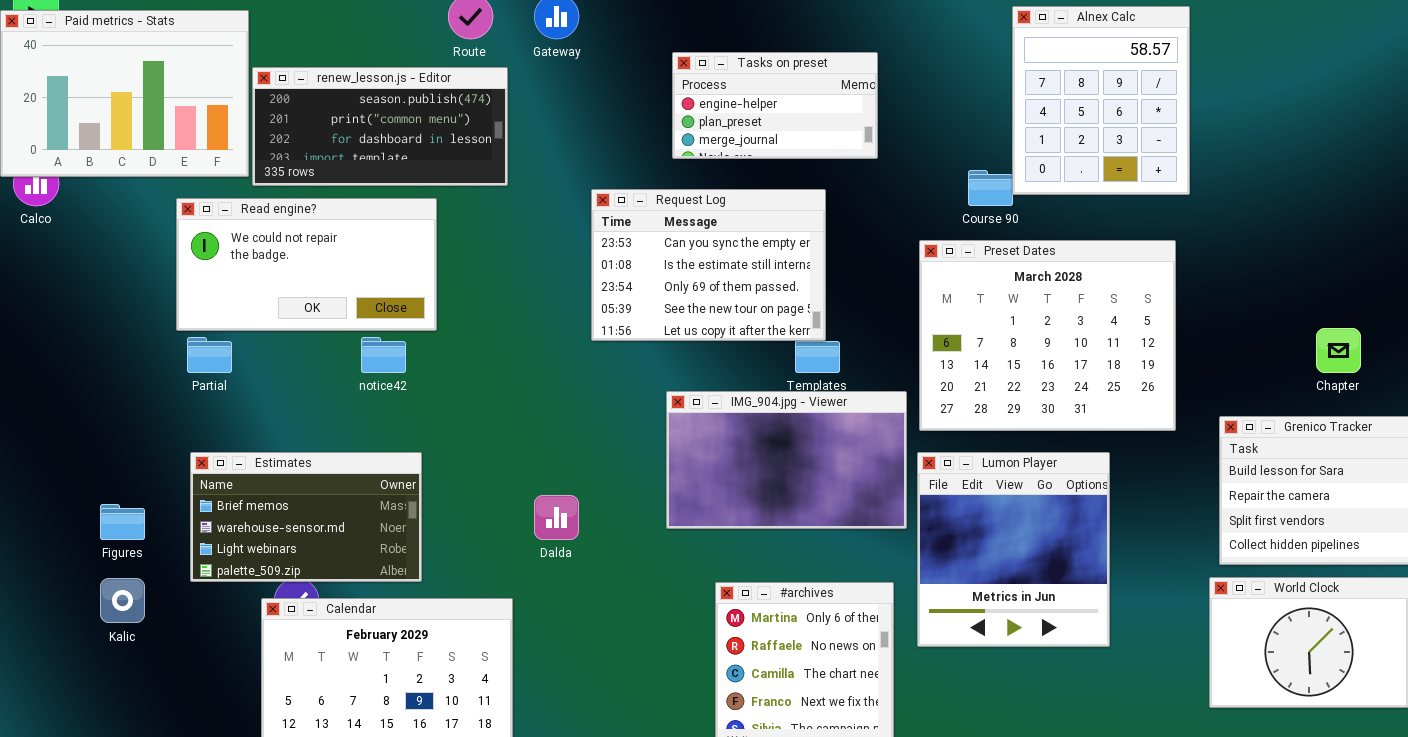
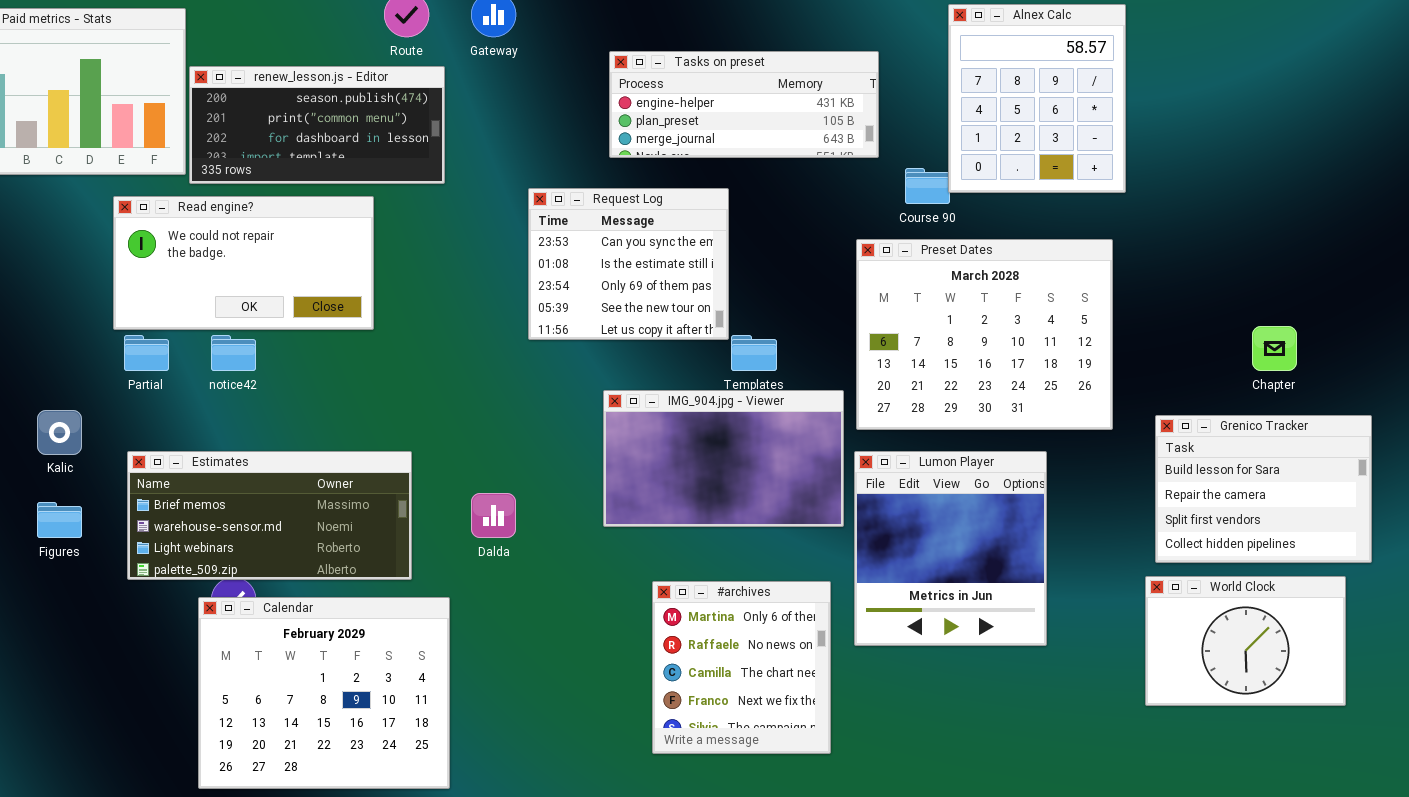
Tasks on preset: [672,52,878,159] -> [609,51,879,158], resized
Request Log: [591,189,826,341] -> [528,188,729,340], resized
notice42: [361,337,406,373] -> [211,335,256,371], moved
Estimates: [190,452,422,582] -> [127,451,412,580], resized
Kalic: [100,578,145,623] -> [37,410,82,455], moved

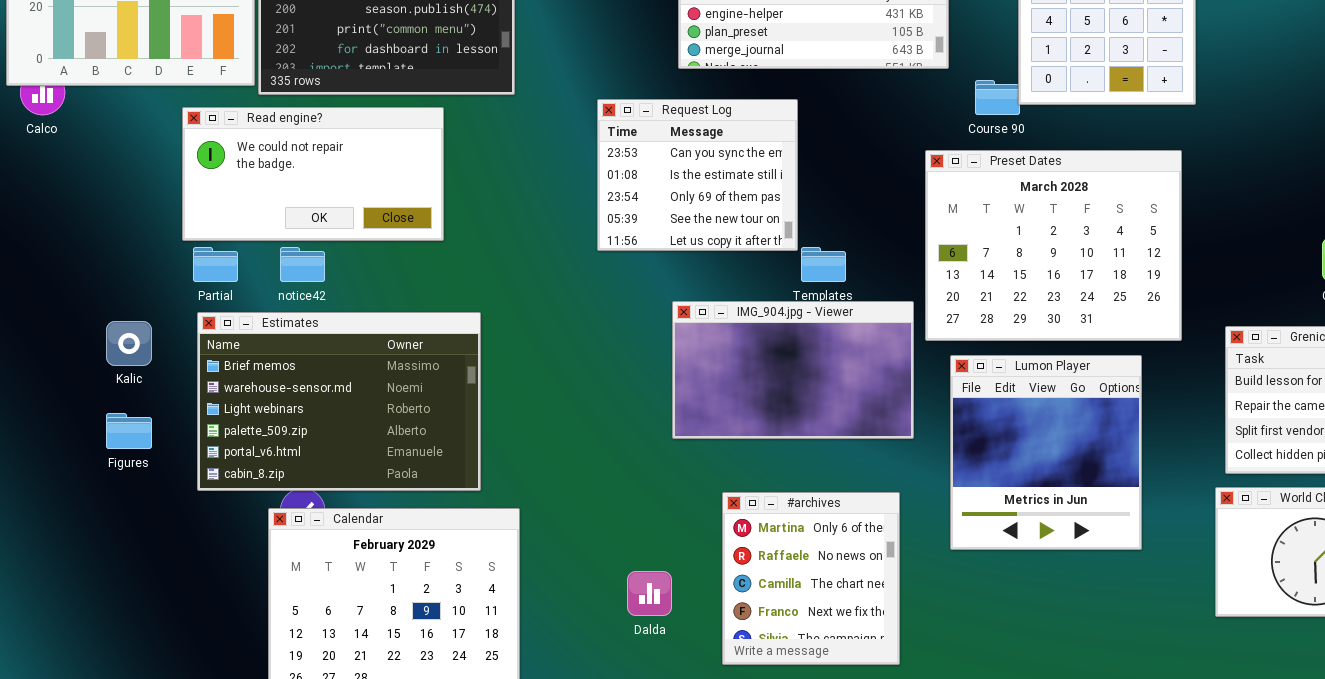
Estimates: [127,451,412,580] -> [197,312,481,491], resized
Lumon Player: [854,451,1047,646] -> [950,355,1142,550], moved
Dalda: [471,493,516,538] -> [627,571,672,616], moved

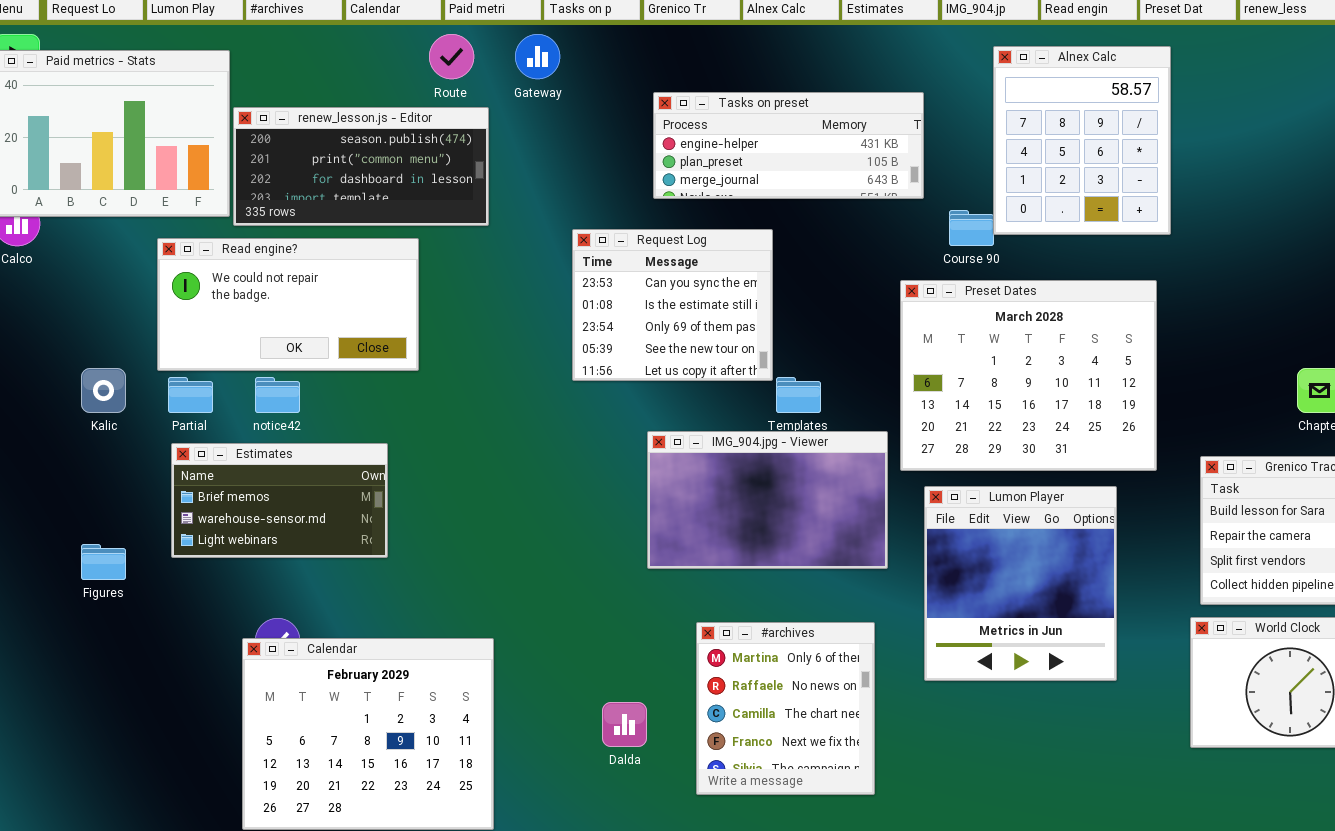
Estimates: [197,312,481,491] -> [171,443,388,558], resized
Kalic: [106,321,152,366] -> [81,368,126,413], moved

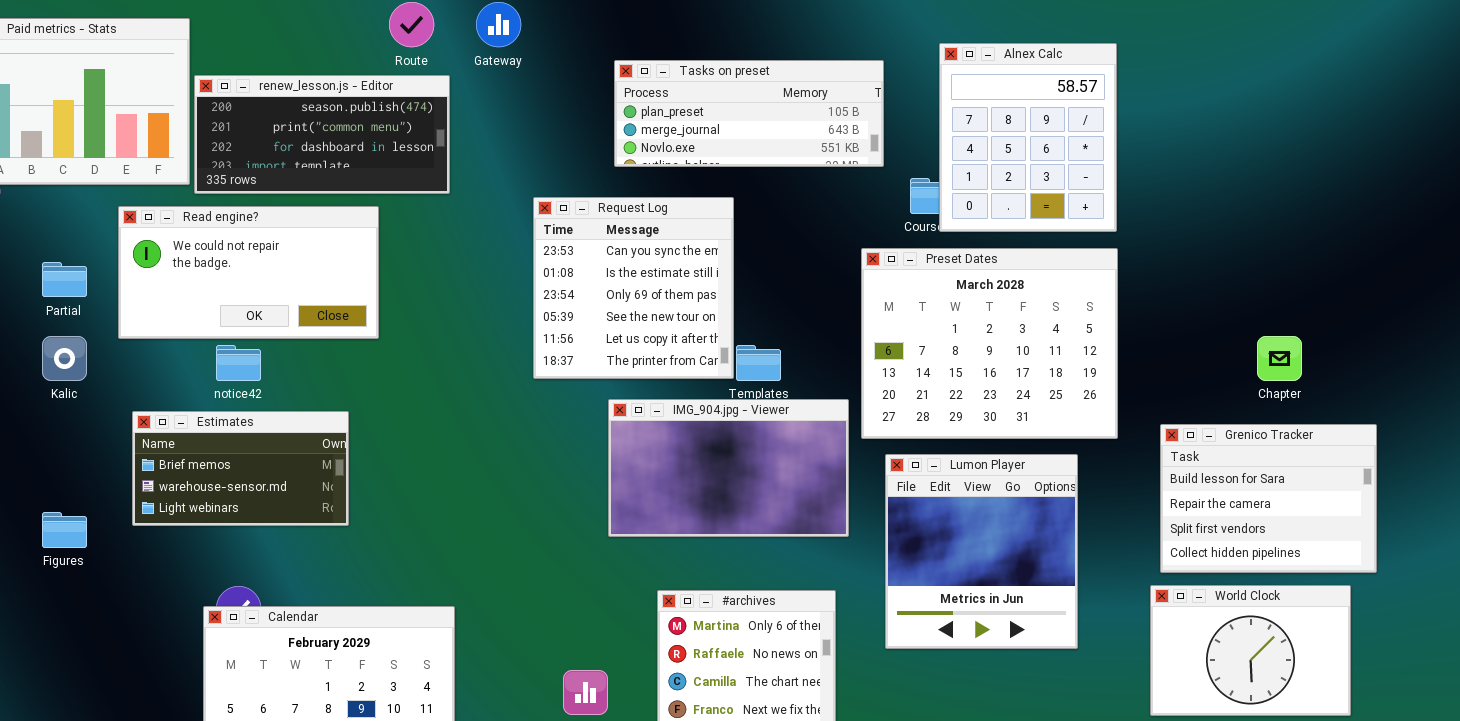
Alnex Calc: [993,46,1171,235] -> [939,43,1117,232], moved
Tasks on preset: [653,92,924,199] -> [614,60,884,167], scrolled down 1 row
Request Log: [572,229,773,381] -> [533,197,734,379], resized
Partial: [168,377,213,413] -> [42,262,87,297], moved

